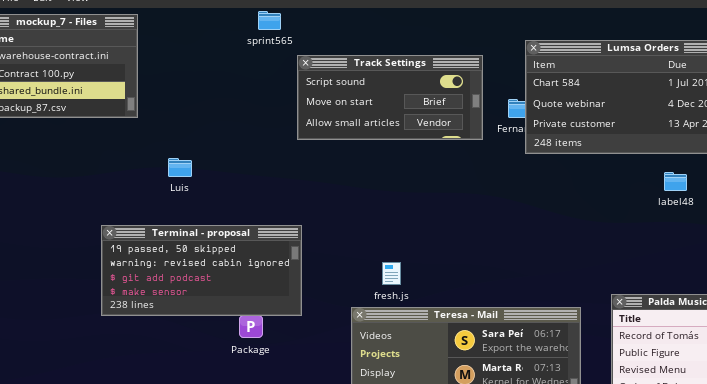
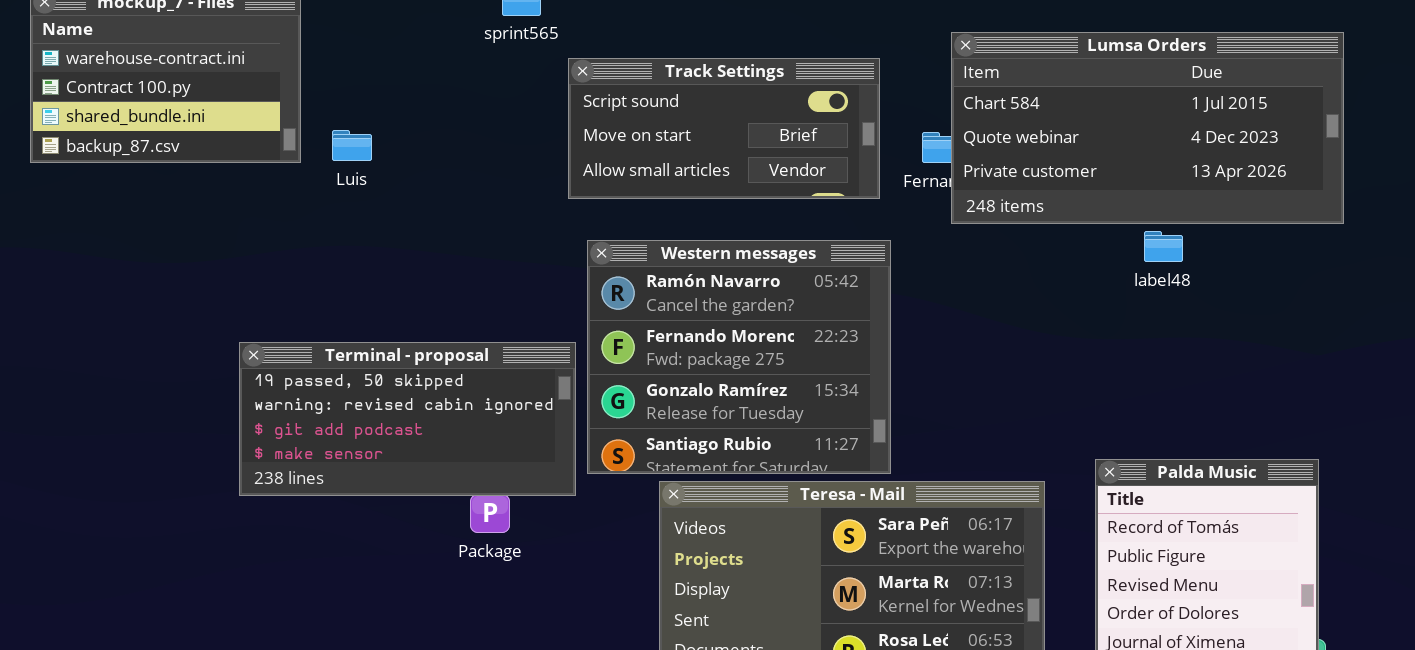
Luis: [168,158,192,177] -> [332,130,372,161], moved
Western messages: none -> [587,240,891,474], opened
label48: [664,172,687,191] -> [1144,231,1183,262], moved

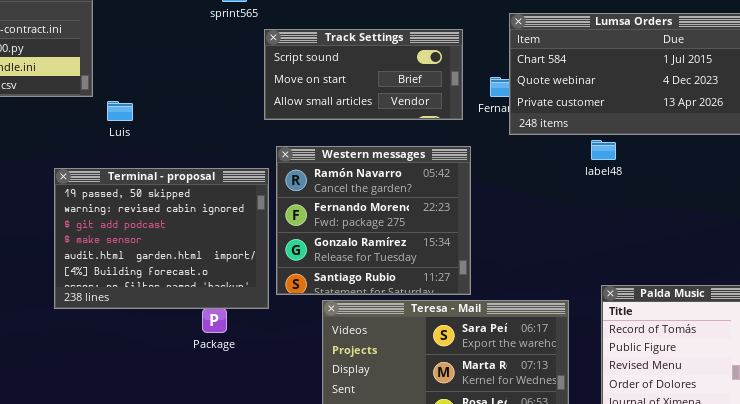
Luis: [332,130,372,161] -> [107,101,133,121], moved
label48: [1144,231,1183,262] -> [591,140,616,160], moved
Terminal - proposal: [239,342,576,496] -> [54,168,269,309], resized

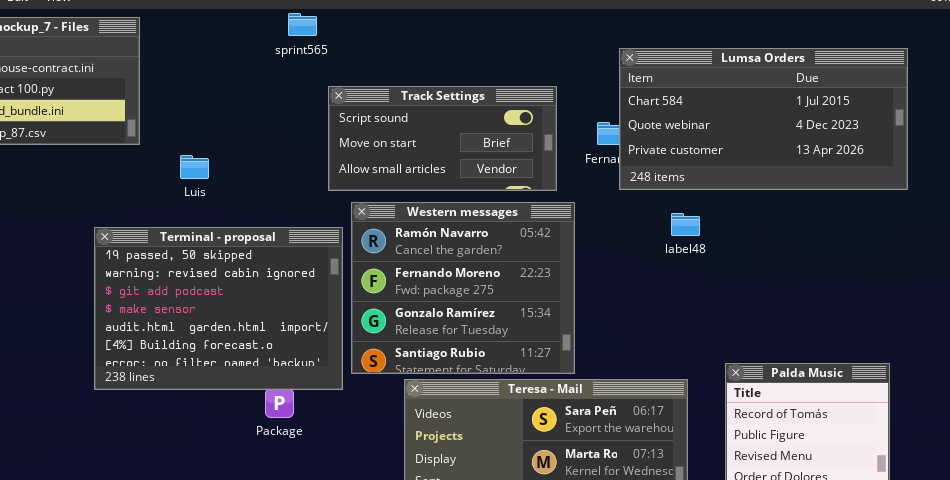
Track Settings: [264,29,463,120] -> [328,86,557,191], moved
Luis: [107,101,133,121] -> [180,155,209,179], moved
label48: [591,140,616,160] -> [671,213,700,236], moved

